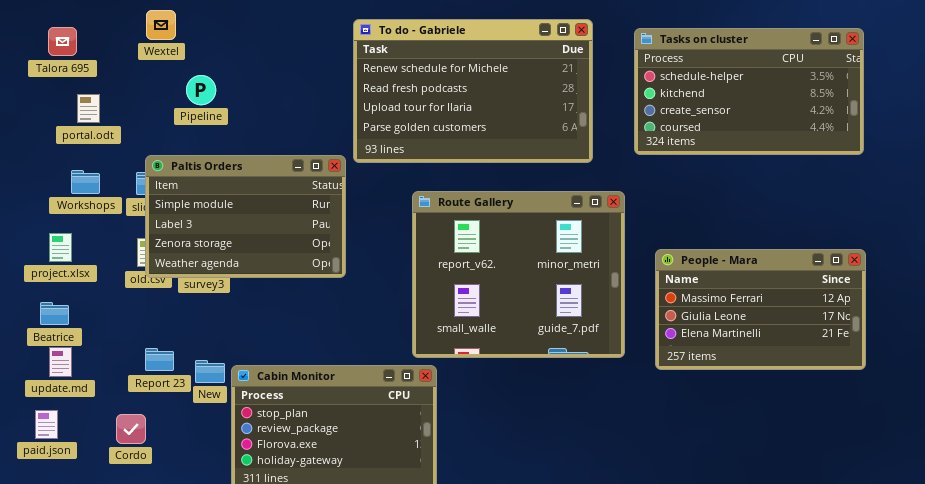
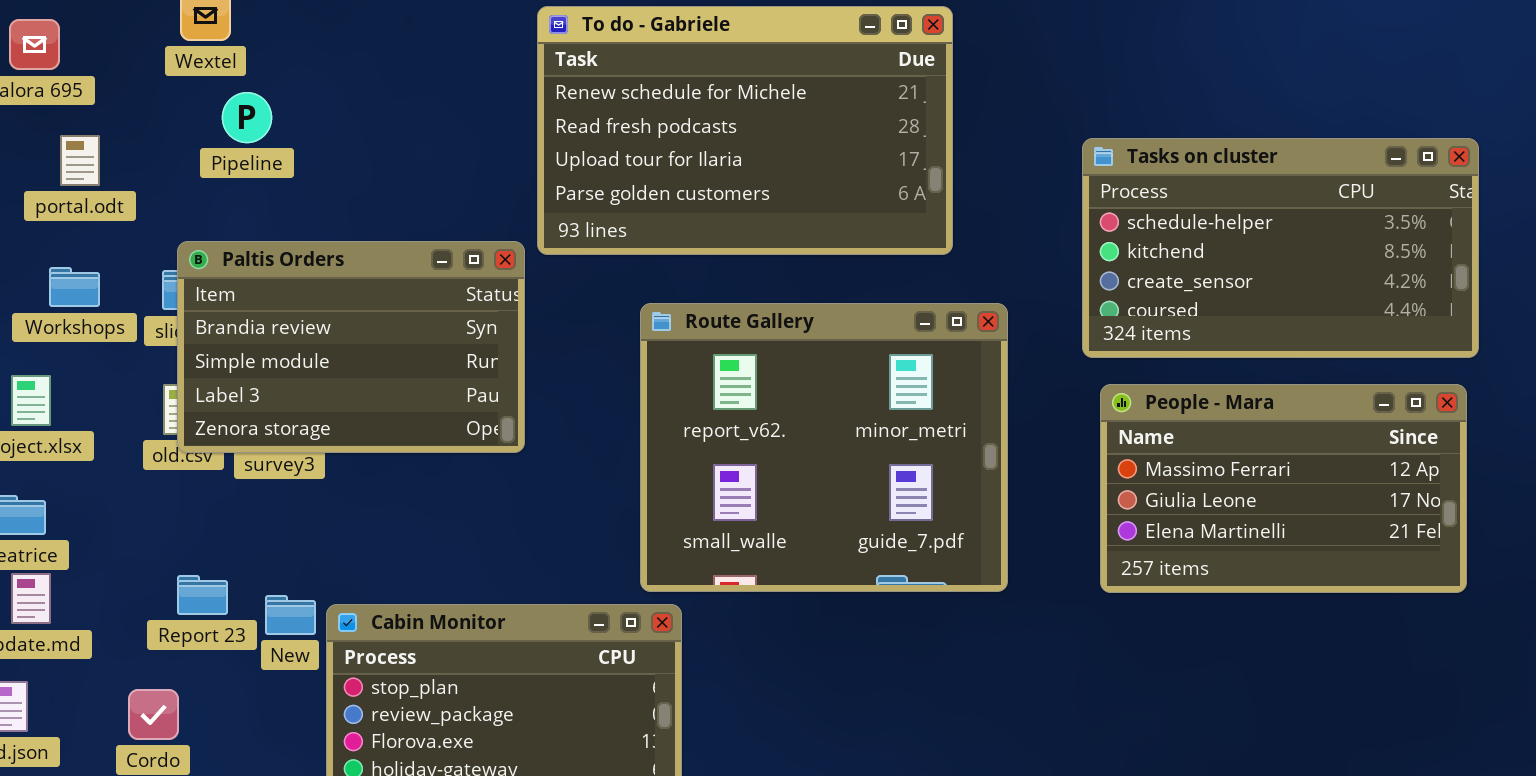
Tasks on cluster: [634,28,864,155] -> [1082,138,1479,358], moved
Pipeline: [186,75,216,105] -> [222,92,272,143], moved
Paltis Orders: [145,155,346,278] -> [177,241,525,453], scrolled up 1 row
People - Mara: [655,249,866,370] -> [1100,384,1467,593], moved

